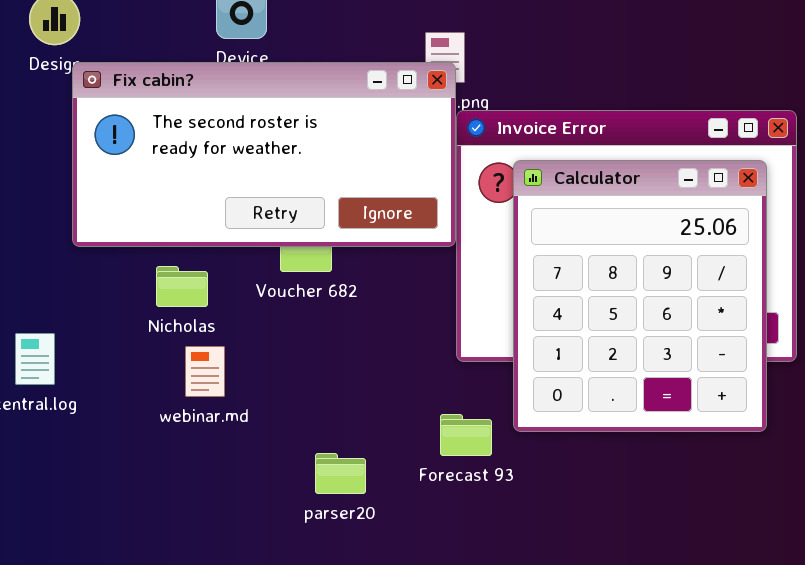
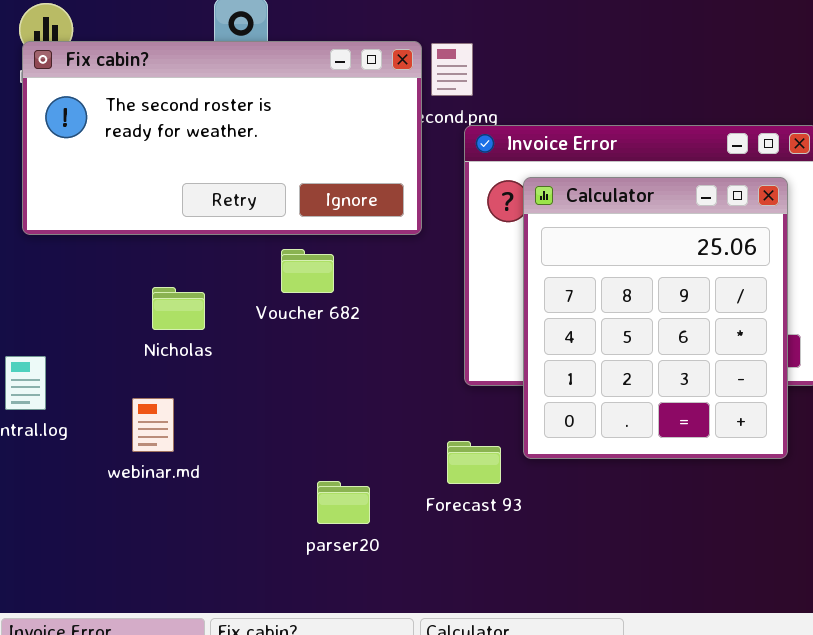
Fix cabin?: [72,62,456,247] -> [22,41,422,235], moved
webinar.md: [185,346,225,397] -> [132,398,174,452], moved

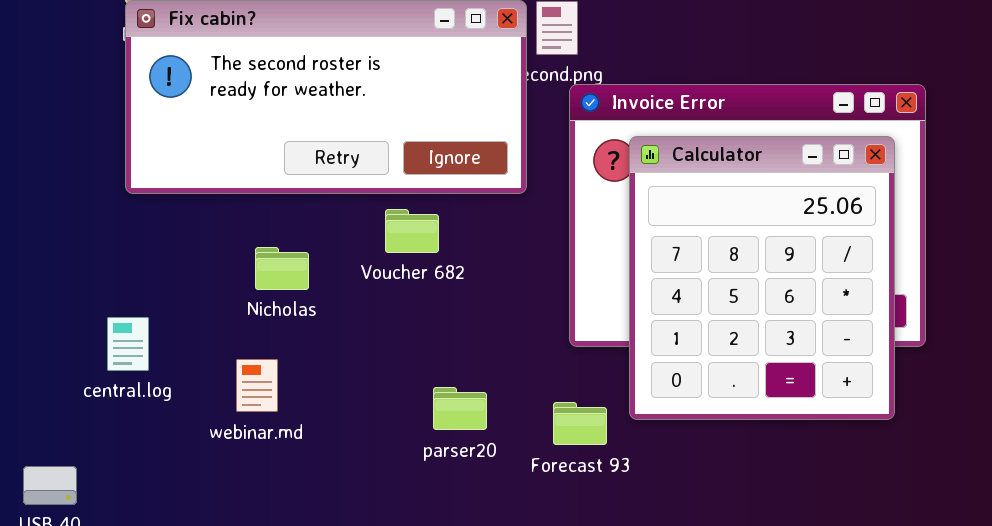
parser20: [317,481,370,524] -> [433,387,487,430], moved

